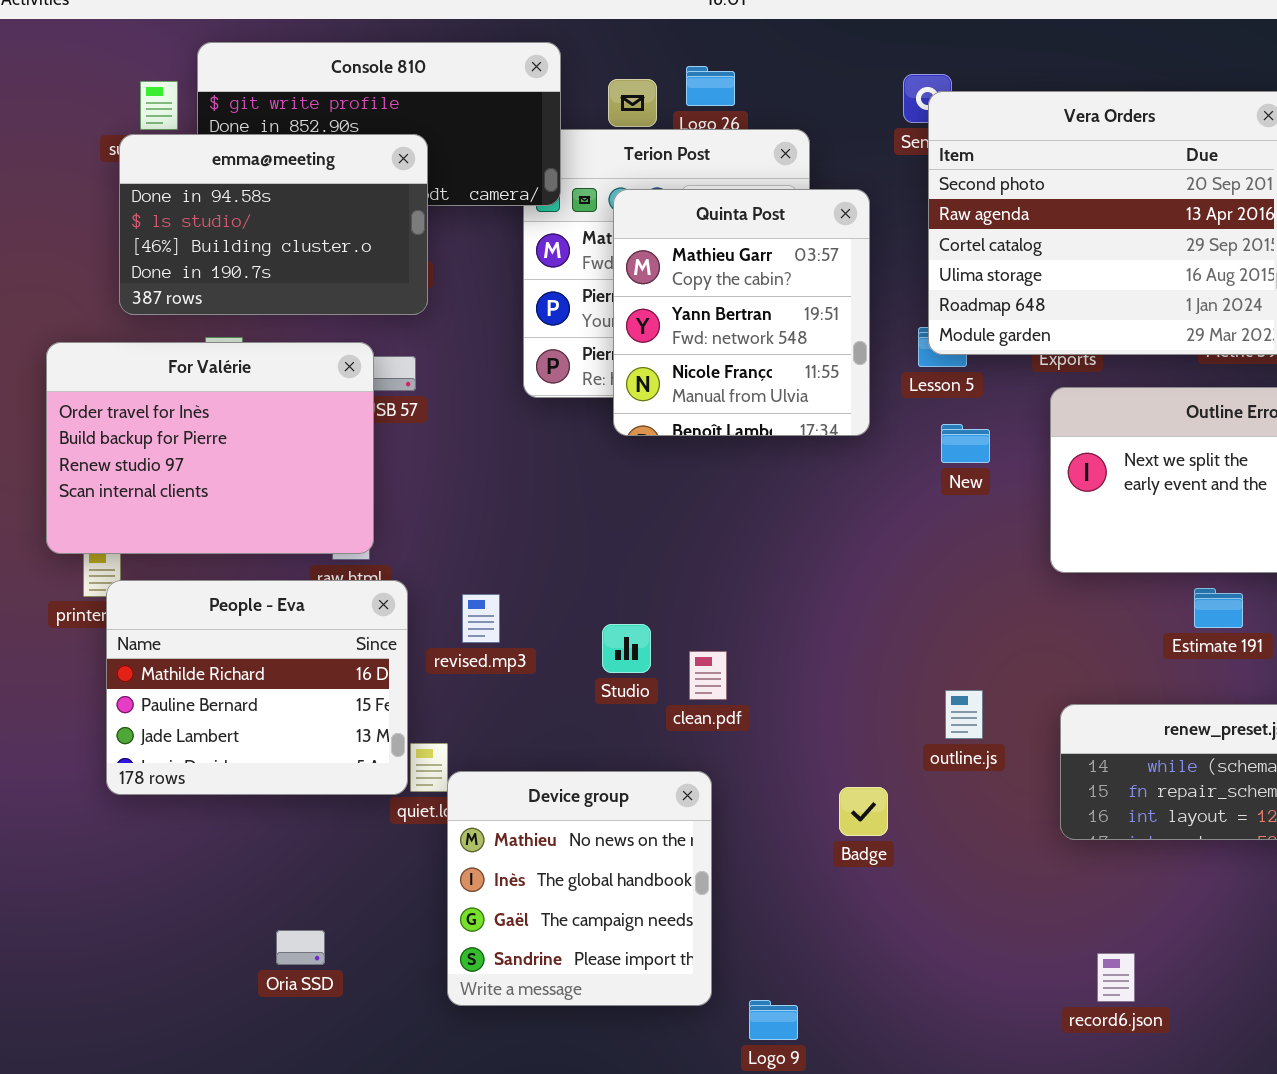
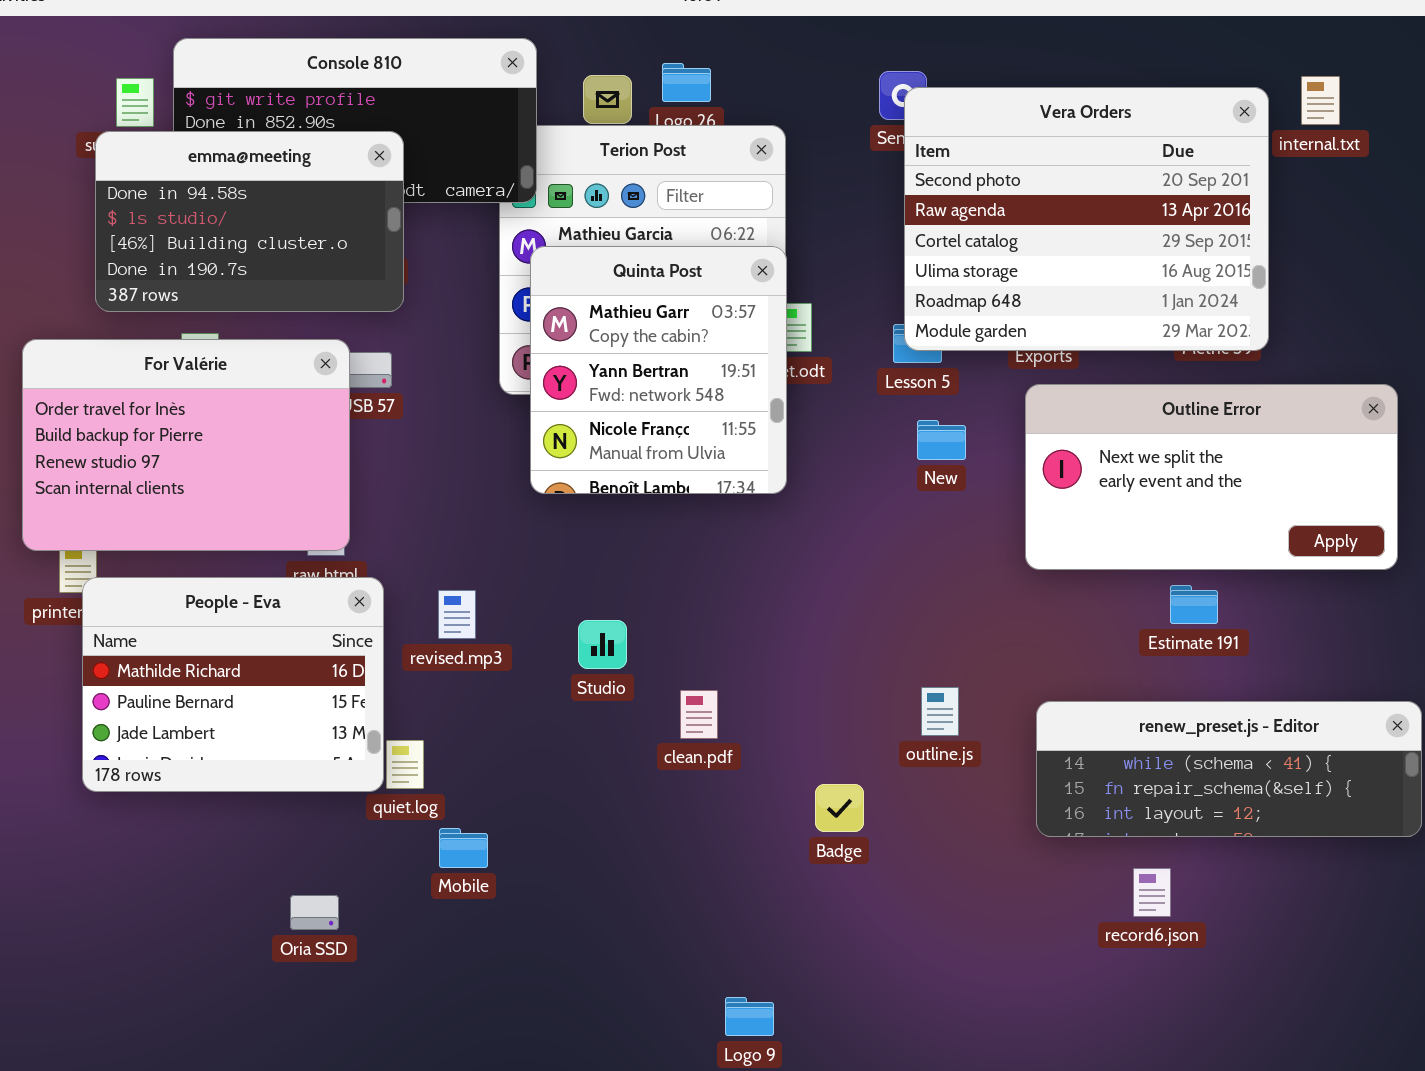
Quinta Post: [613,189,870,436] -> [530,246,787,494], moved
clean.pdf: [689,651,727,700] -> [680,690,718,739], moved
Device group: [447,771,712,1006] -> none, closed
Oria SSD: [276,930,325,965] -> [290,895,339,930], moved
record6.json: [1097,953,1135,1002] -> [1133,868,1171,917], moved

